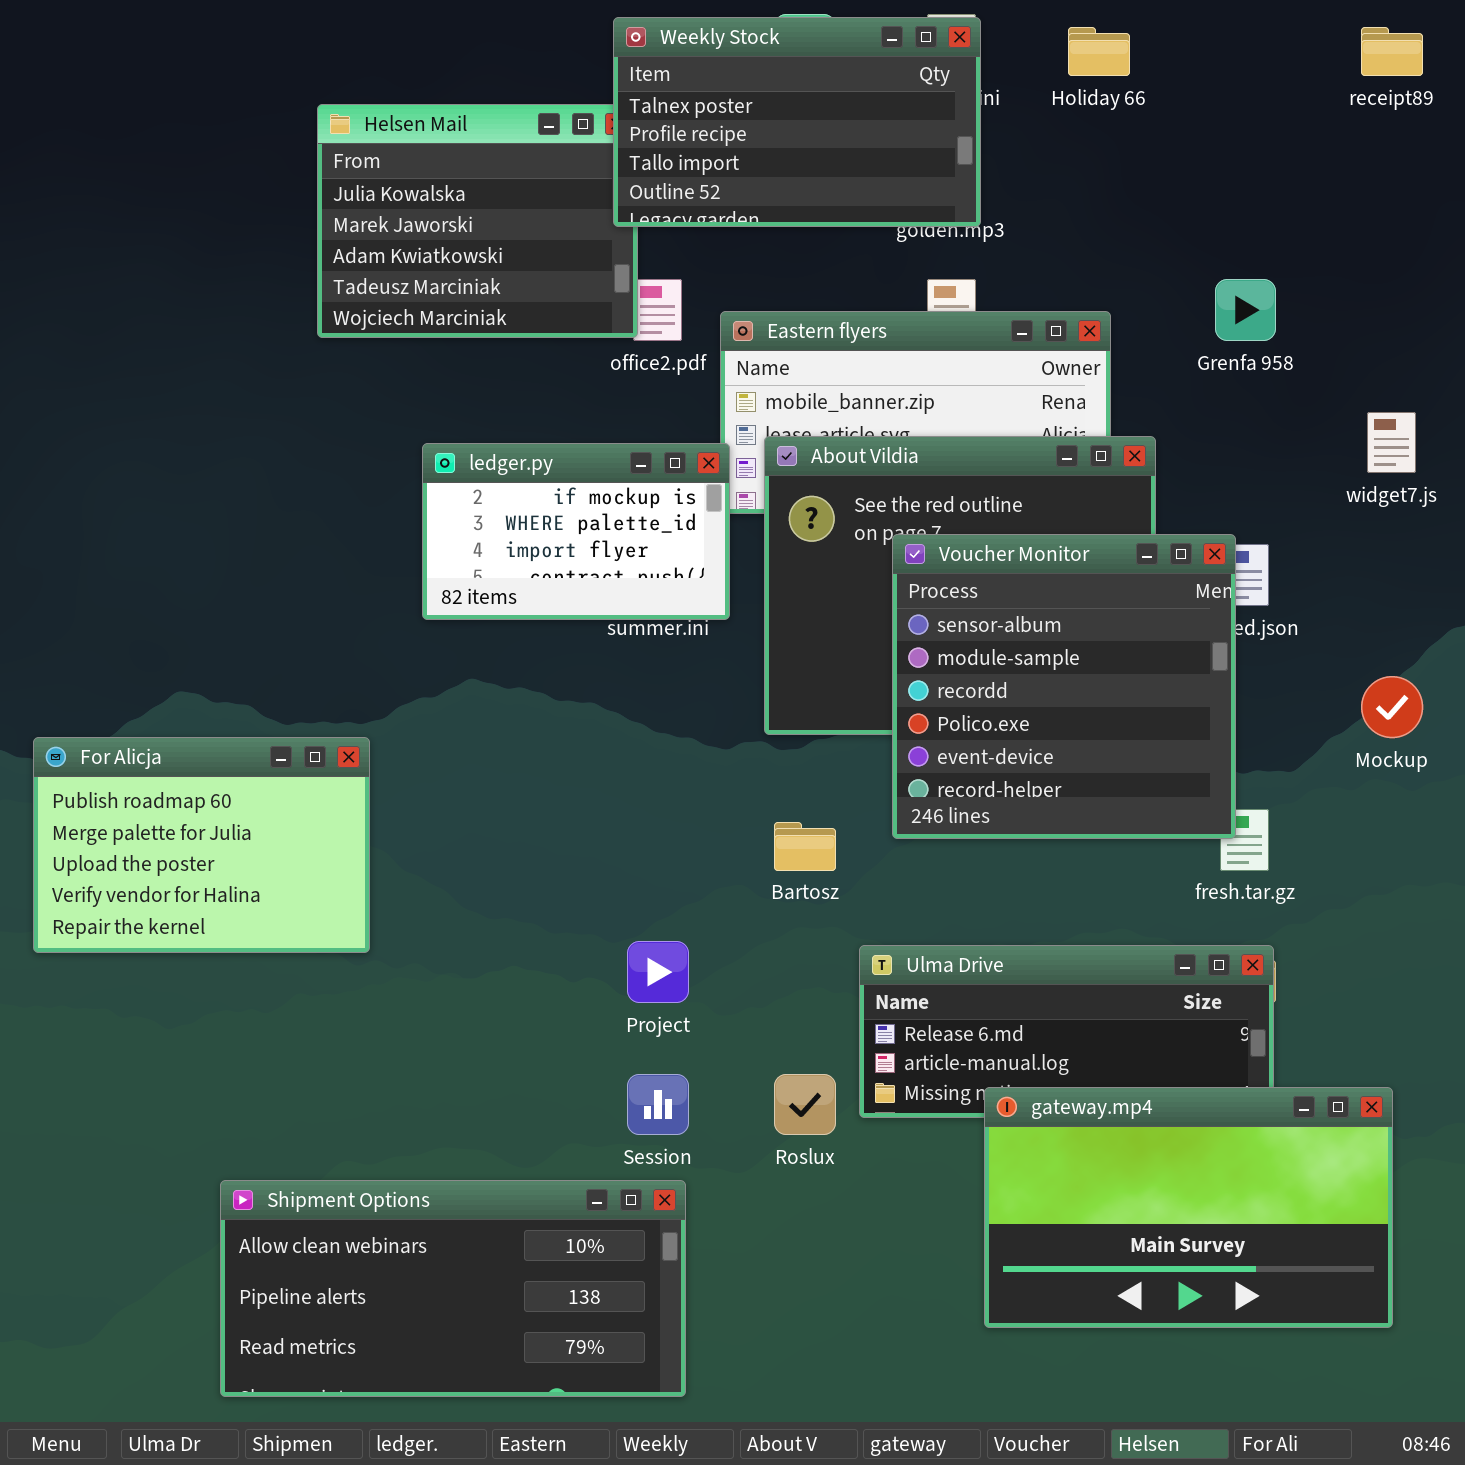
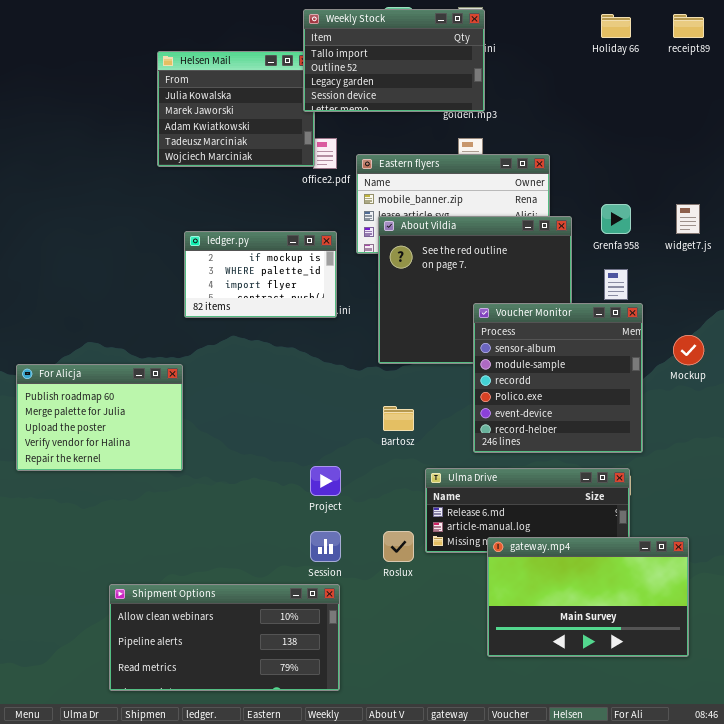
Weekly Stock: [613,17,981,227] -> [303,9,485,112], scrolled down 2 rows
Holiday 66: [1068,27,1130,76] -> [601,14,631,38], moved
Grenfa 958: [1215,279,1276,341] -> [601,204,631,234], moved
ledger.py: [422,443,730,620] -> [184,231,337,318], moved
Voucher Monitor: [892,534,1236,839] -> [473,303,643,453], moved

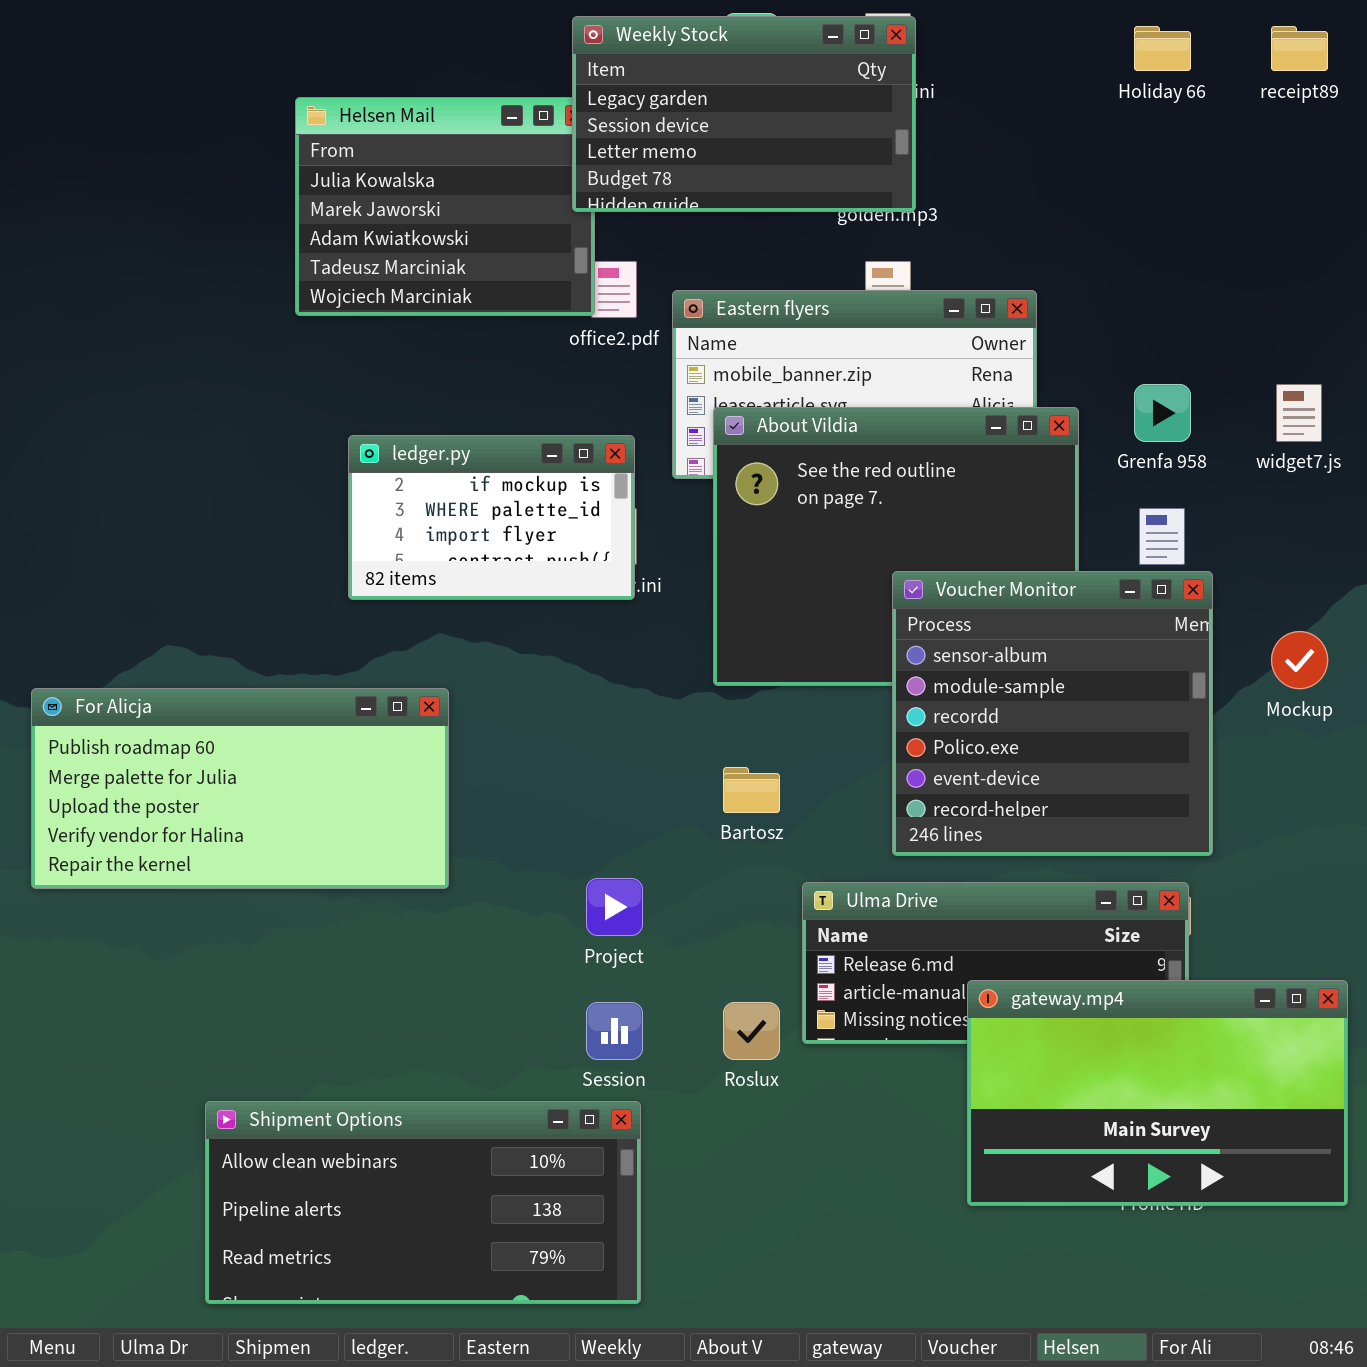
Weekly Stock: [303,9,485,112] -> [572,16,916,212], scrolled down 2 rows
For Alicja: [16,364,183,471] -> [31,688,449,889], resized
gateway.mp4: [487,537,689,657] -> [967,980,1348,1206], moved

